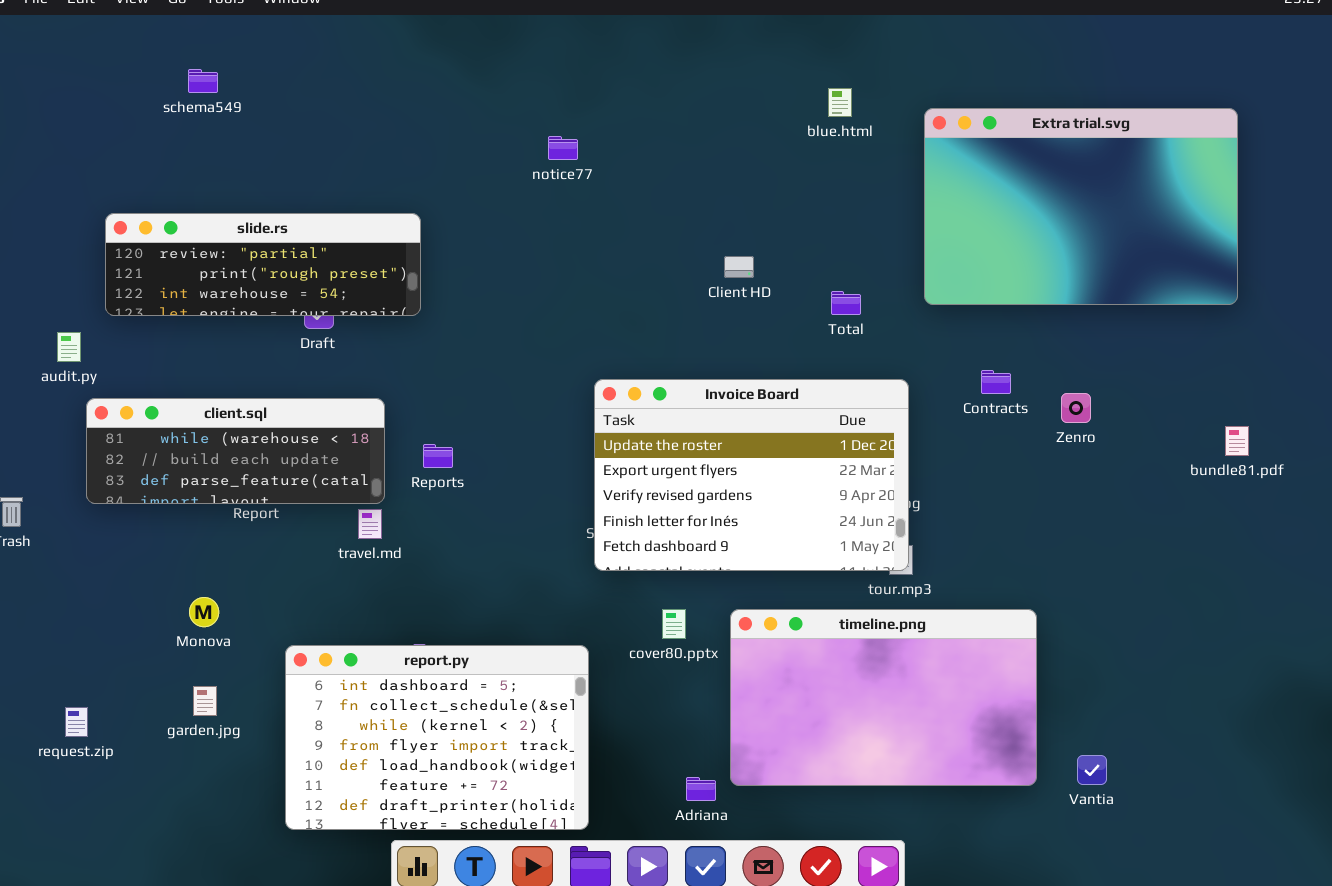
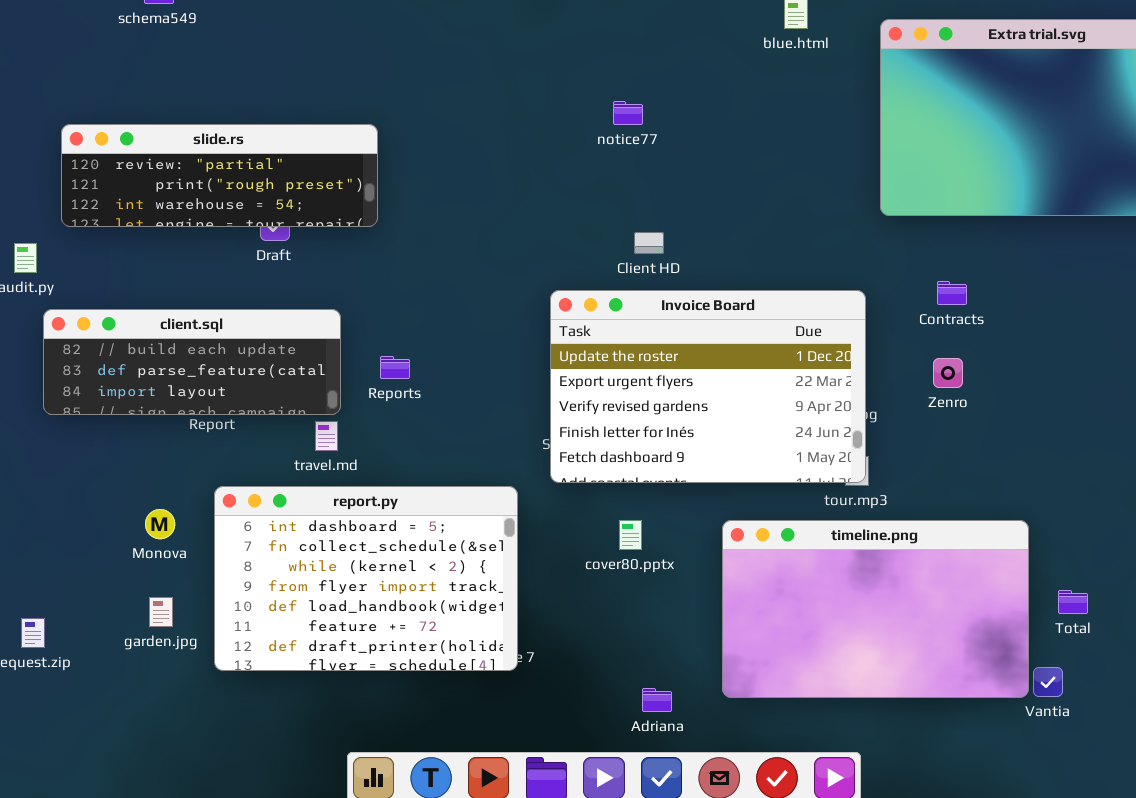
notice77: [548,136,578,160] -> [613,101,643,125], moved
Client HD: [724,256,754,278] -> [634,232,664,254], moved
Total: [831,291,861,315] -> [1058,590,1088,614], moved
Zenro: [1061,393,1091,423] -> [933,358,963,388], moved
client.sql: [86,398,385,504] -> [43,309,341,415], scrolled down 1 row
timeline.png: [730,609,1037,786] -> [722,520,1029,698], moved
report.py: [285,645,589,830] -> [214,486,518,671], moved

